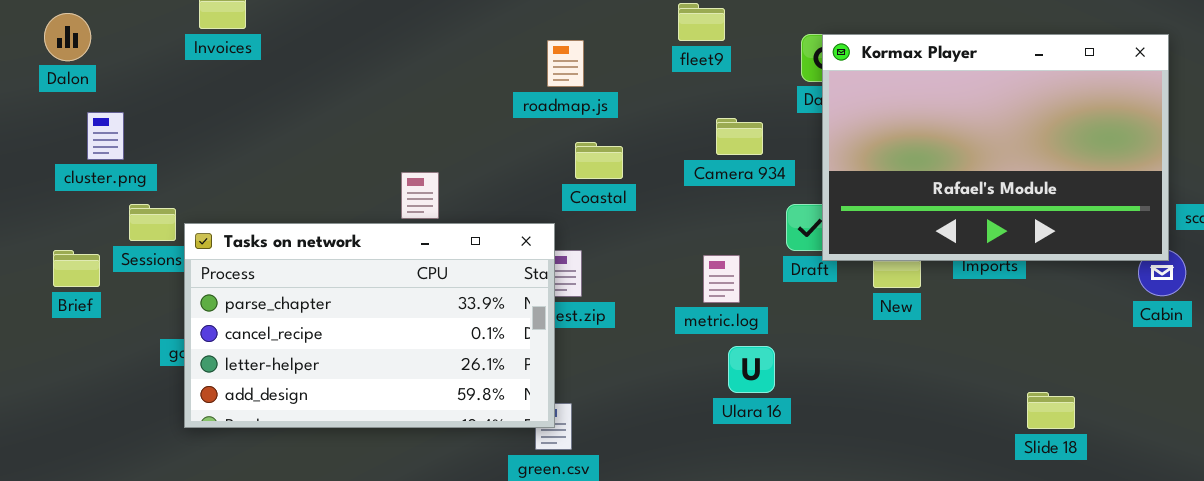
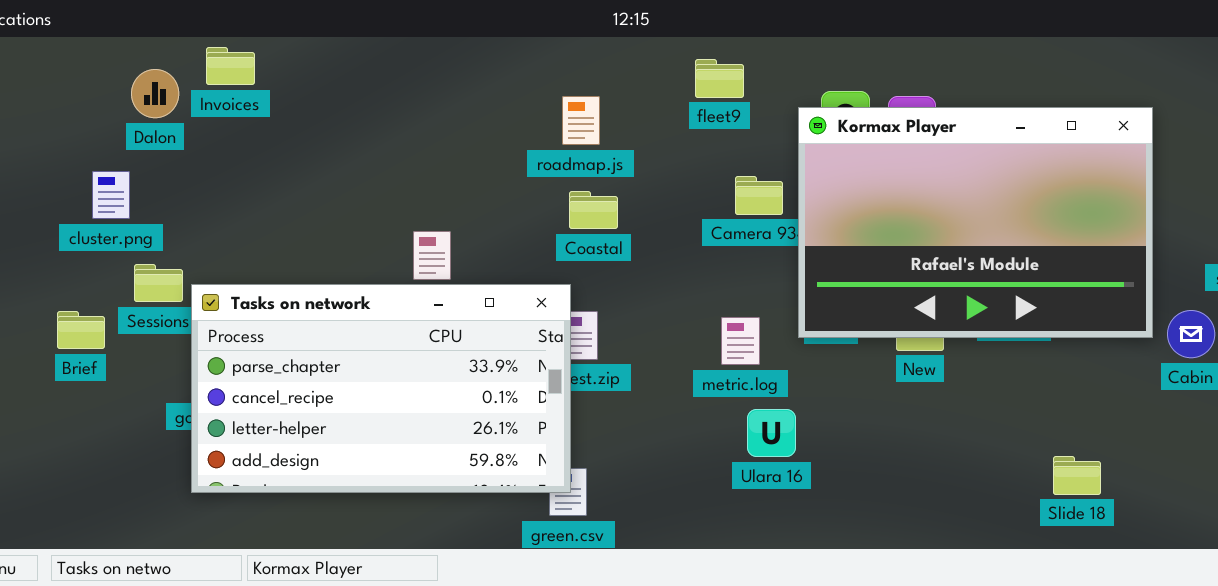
Dalon: [44,13,91,61] -> [131,69,179,118], moved
Kormax Player: [822,34,1169,261] -> [798,107,1153,338], moved
Coastal: [575,142,623,179] -> [569,191,618,229], moved

